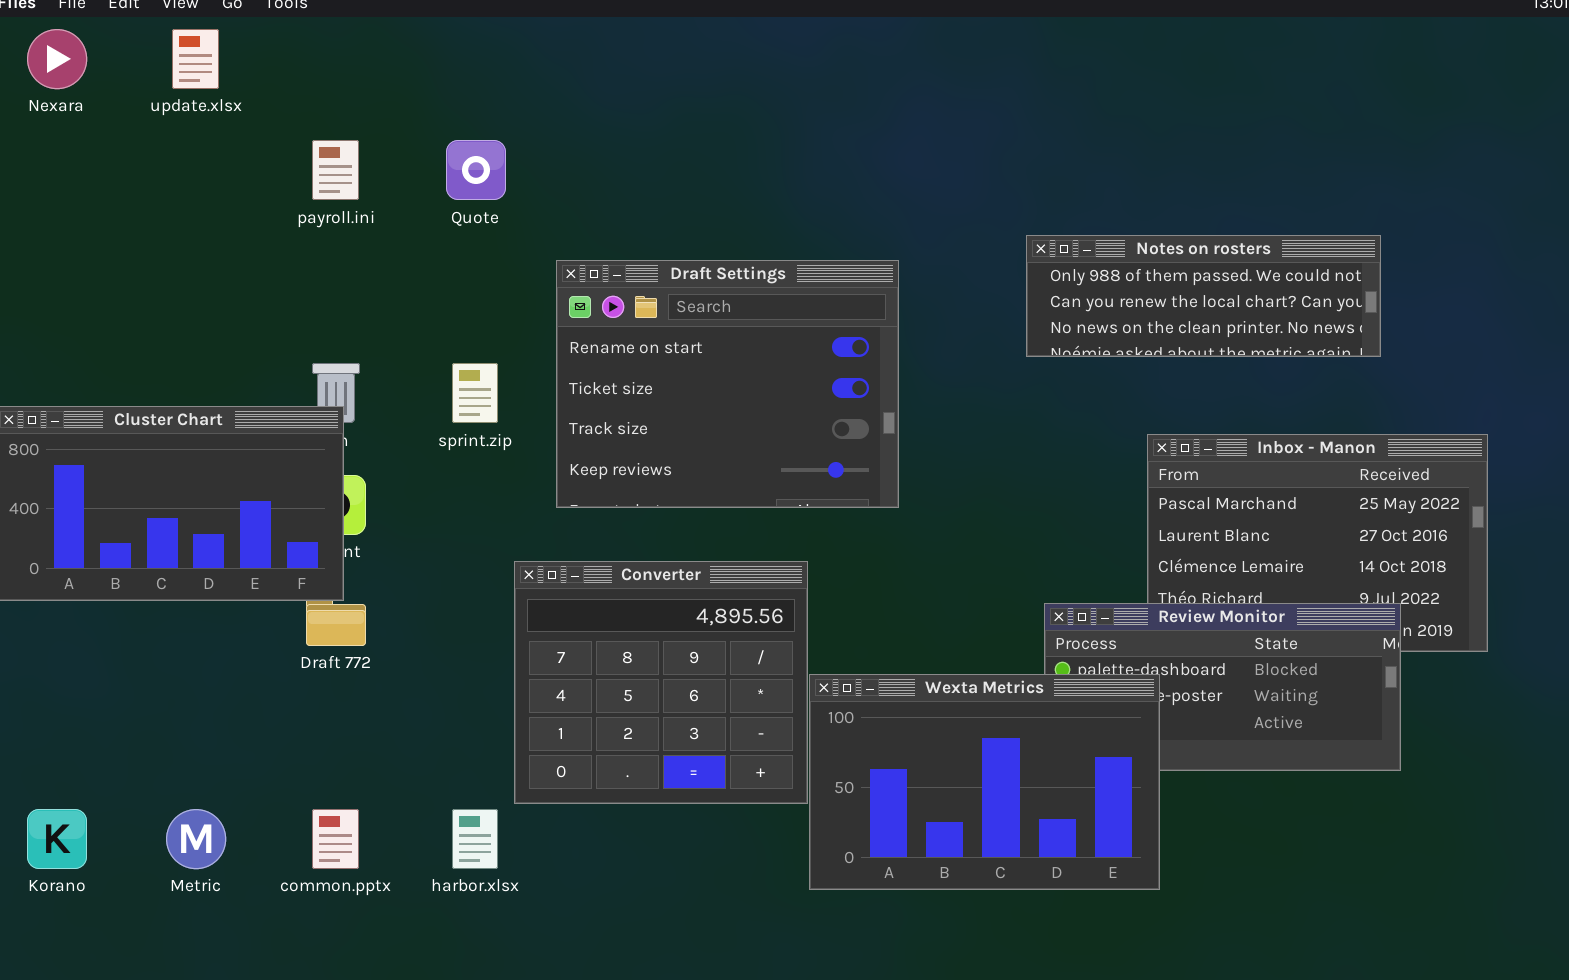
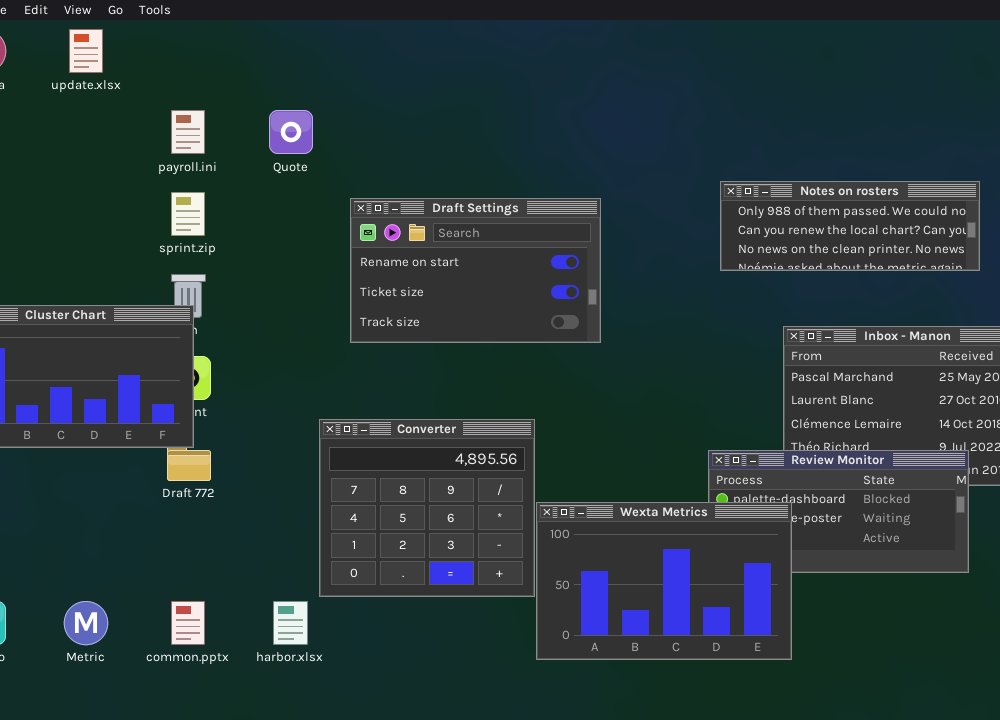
Notes on rosters: [1026,235,1381,357] -> [720,181,980,271], moved
Draft Settings: [556,260,899,508] -> [350,198,601,343], resized
sprint.zip: [452,363,498,423] -> [171,192,205,236], moved

